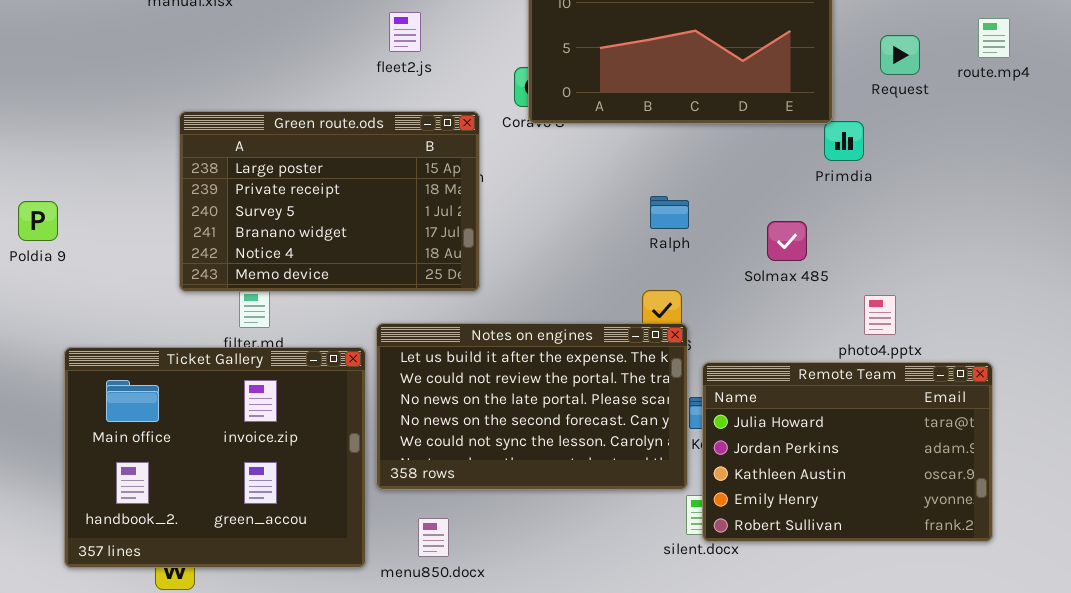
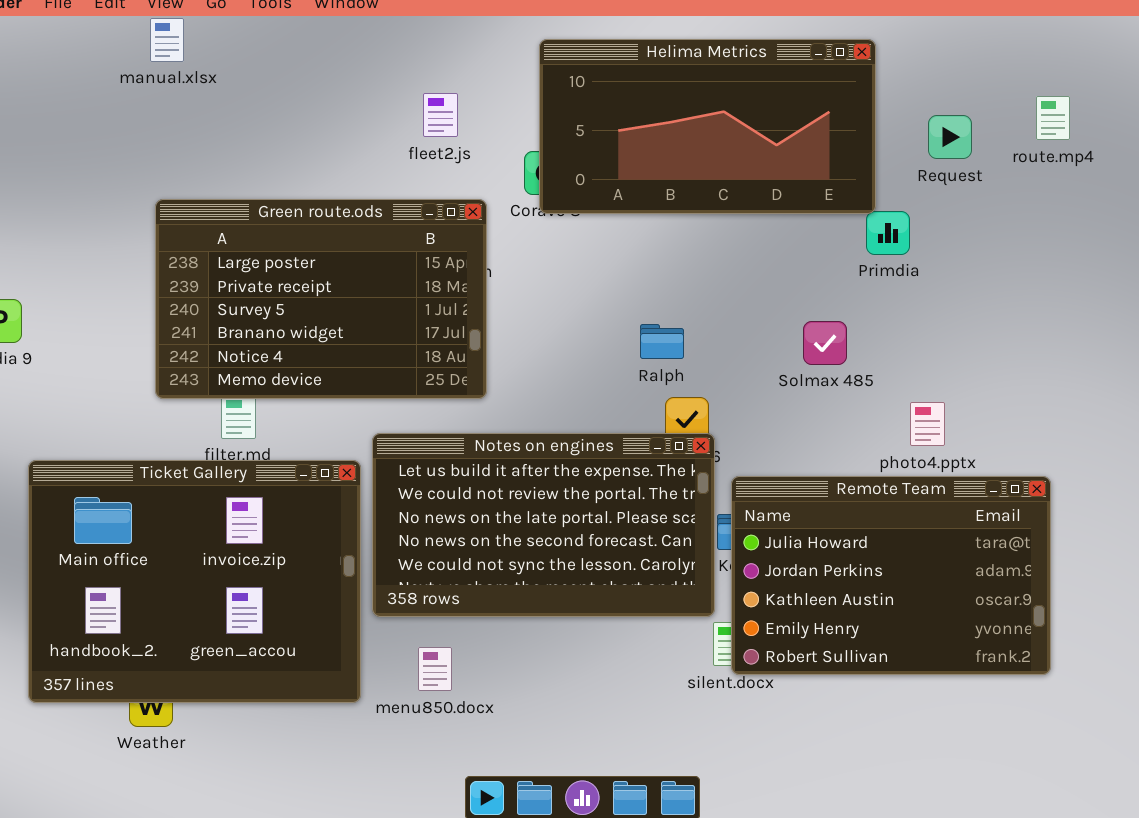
fleet2.js: [389,12,421,52] -> [423,93,458,137], moved
Ralph: [650,196,689,229] -> [640,324,684,359], moved

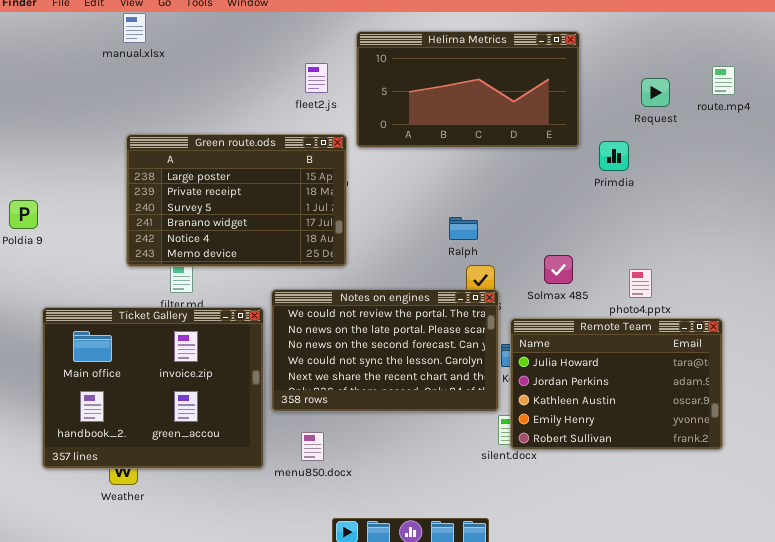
Helima Metrics: [539,39,876,214] -> [356,31,580,148], moved
Solmax 485: [803,321,847,365] -> [544,255,573,284], moved
Notes on engines: [372,433,715,617] -> [271,289,499,412], scrolled down 1 row

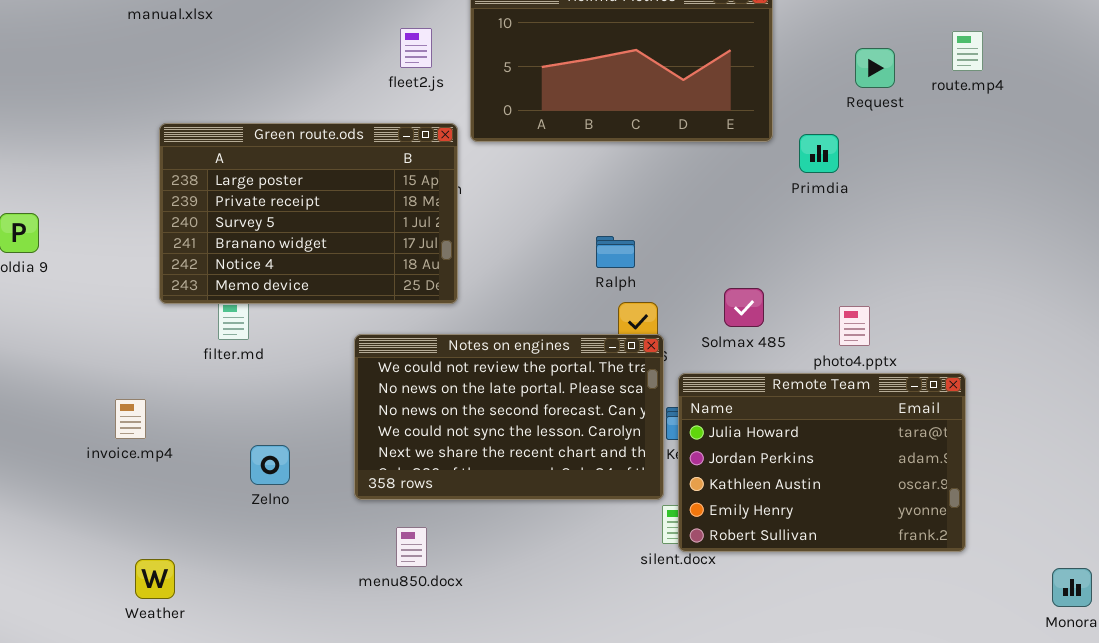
Ticket Gallery: [42,307,264,469] -> none, closed

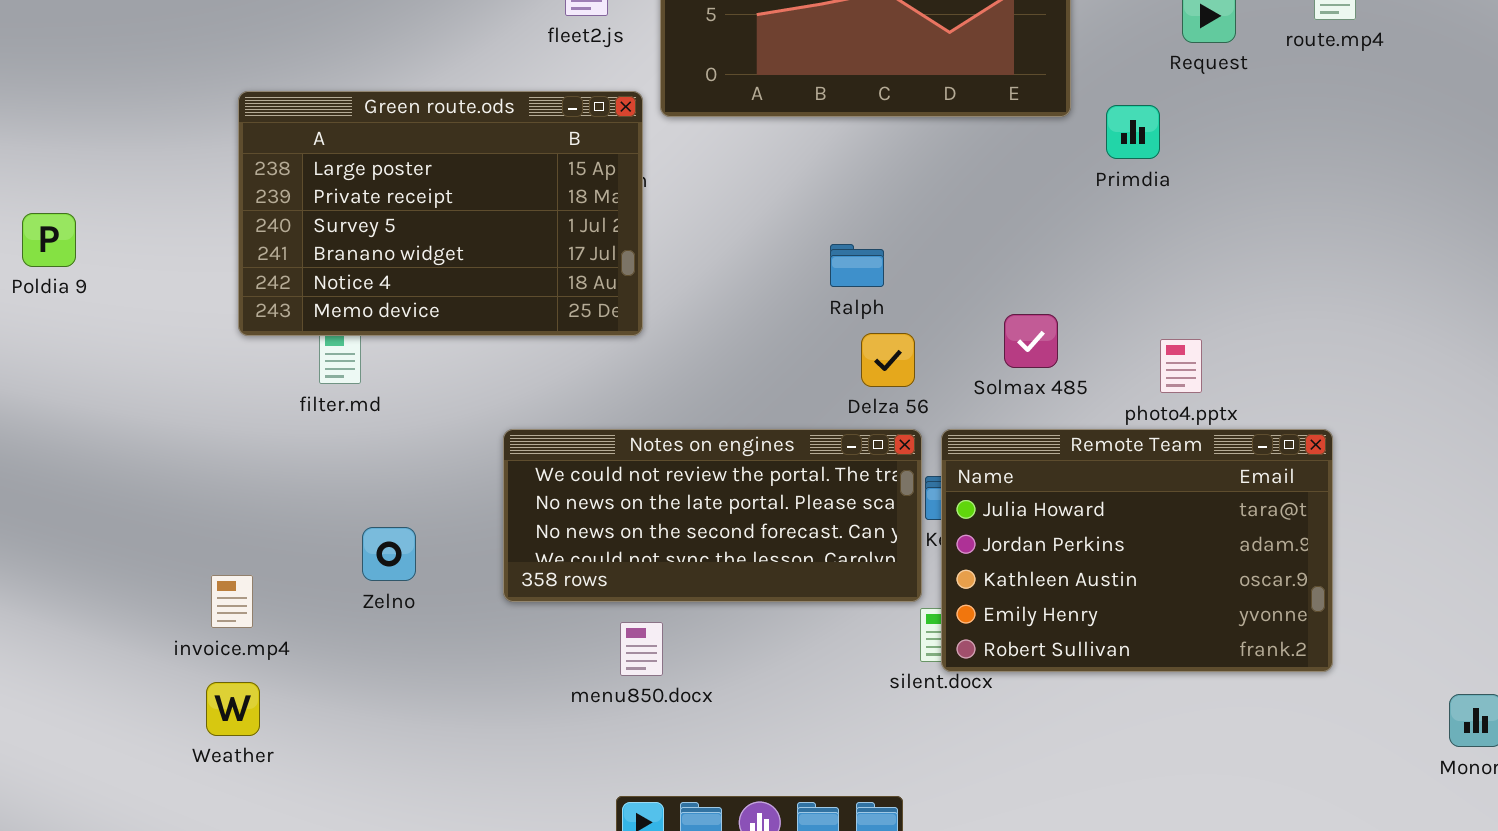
Notes on engines: [354,334,664,500] -> [503,429,922,602], resized
invoice.mp4: [115,399,146,439] -> [211,575,253,628], moved
menu850.docx: [396,527,427,567] -> [620,622,663,676], moved

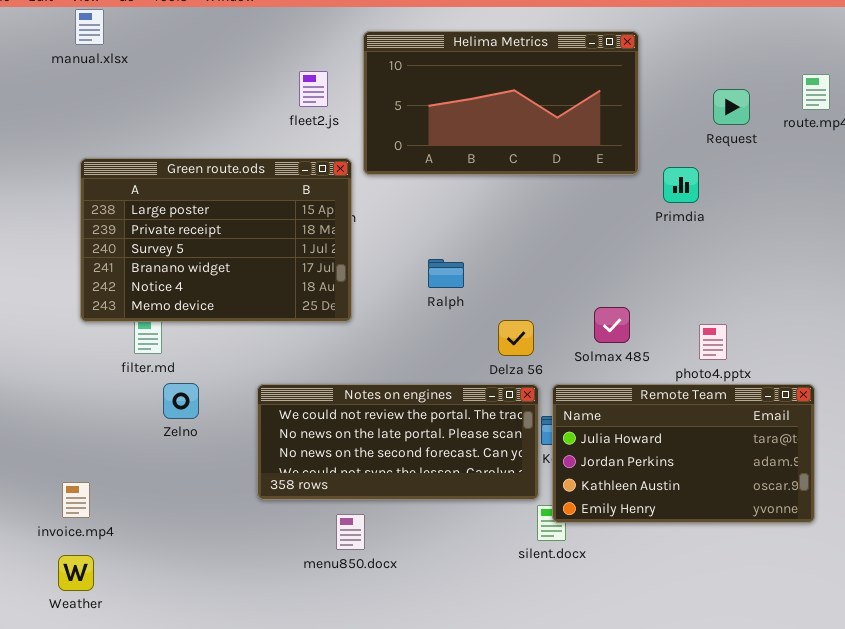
Ralph: [830,244,884,287] -> [428,259,464,288], moved
Remote Team: [941,429,1333,672] -> [552,384,815,523], resized
Zelno: [362,527,416,581] -> [163,383,199,419], moved

